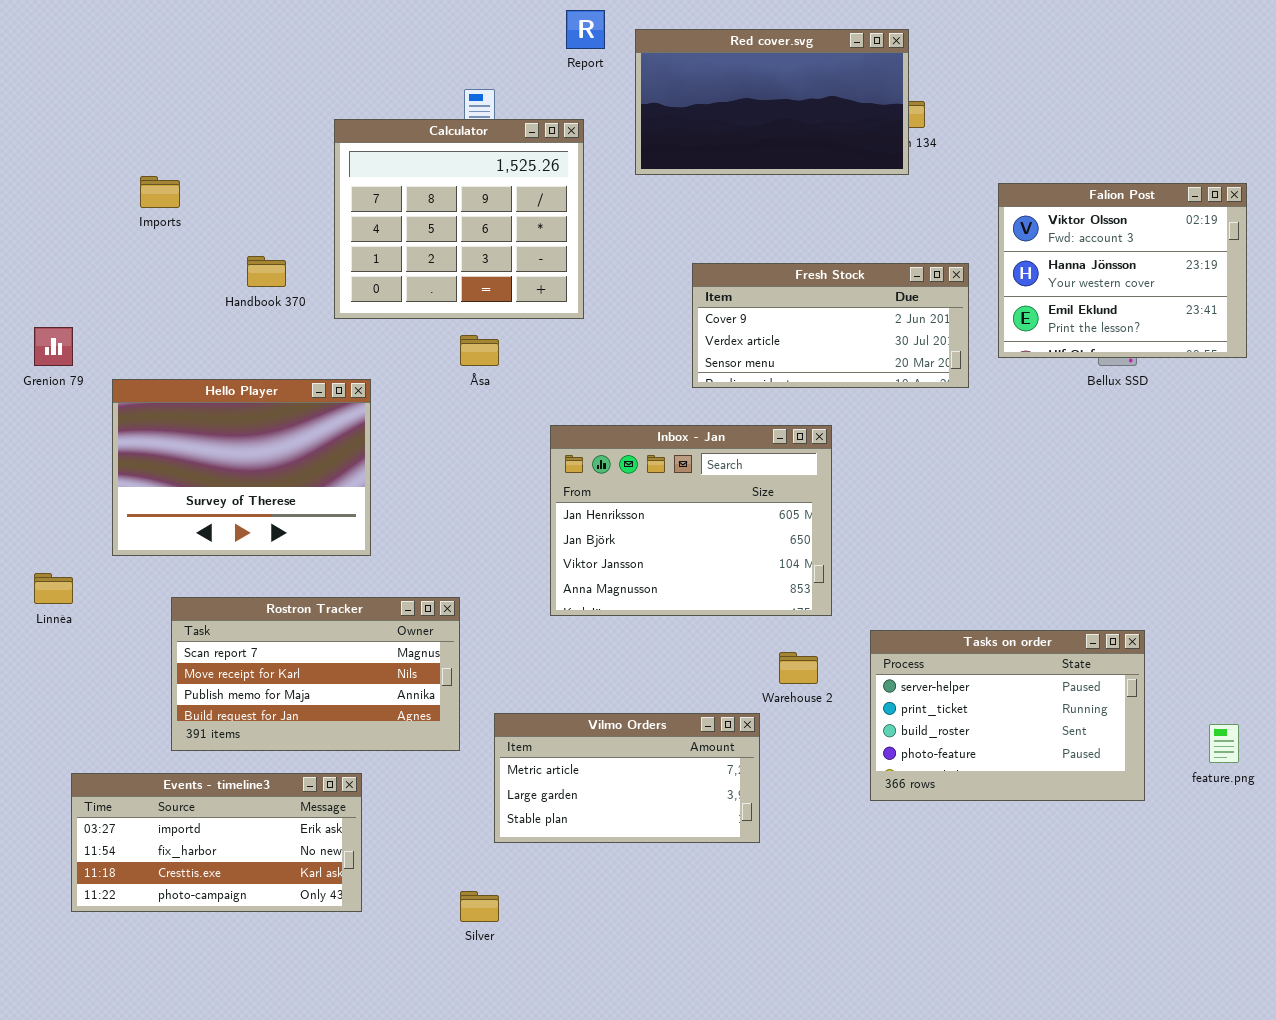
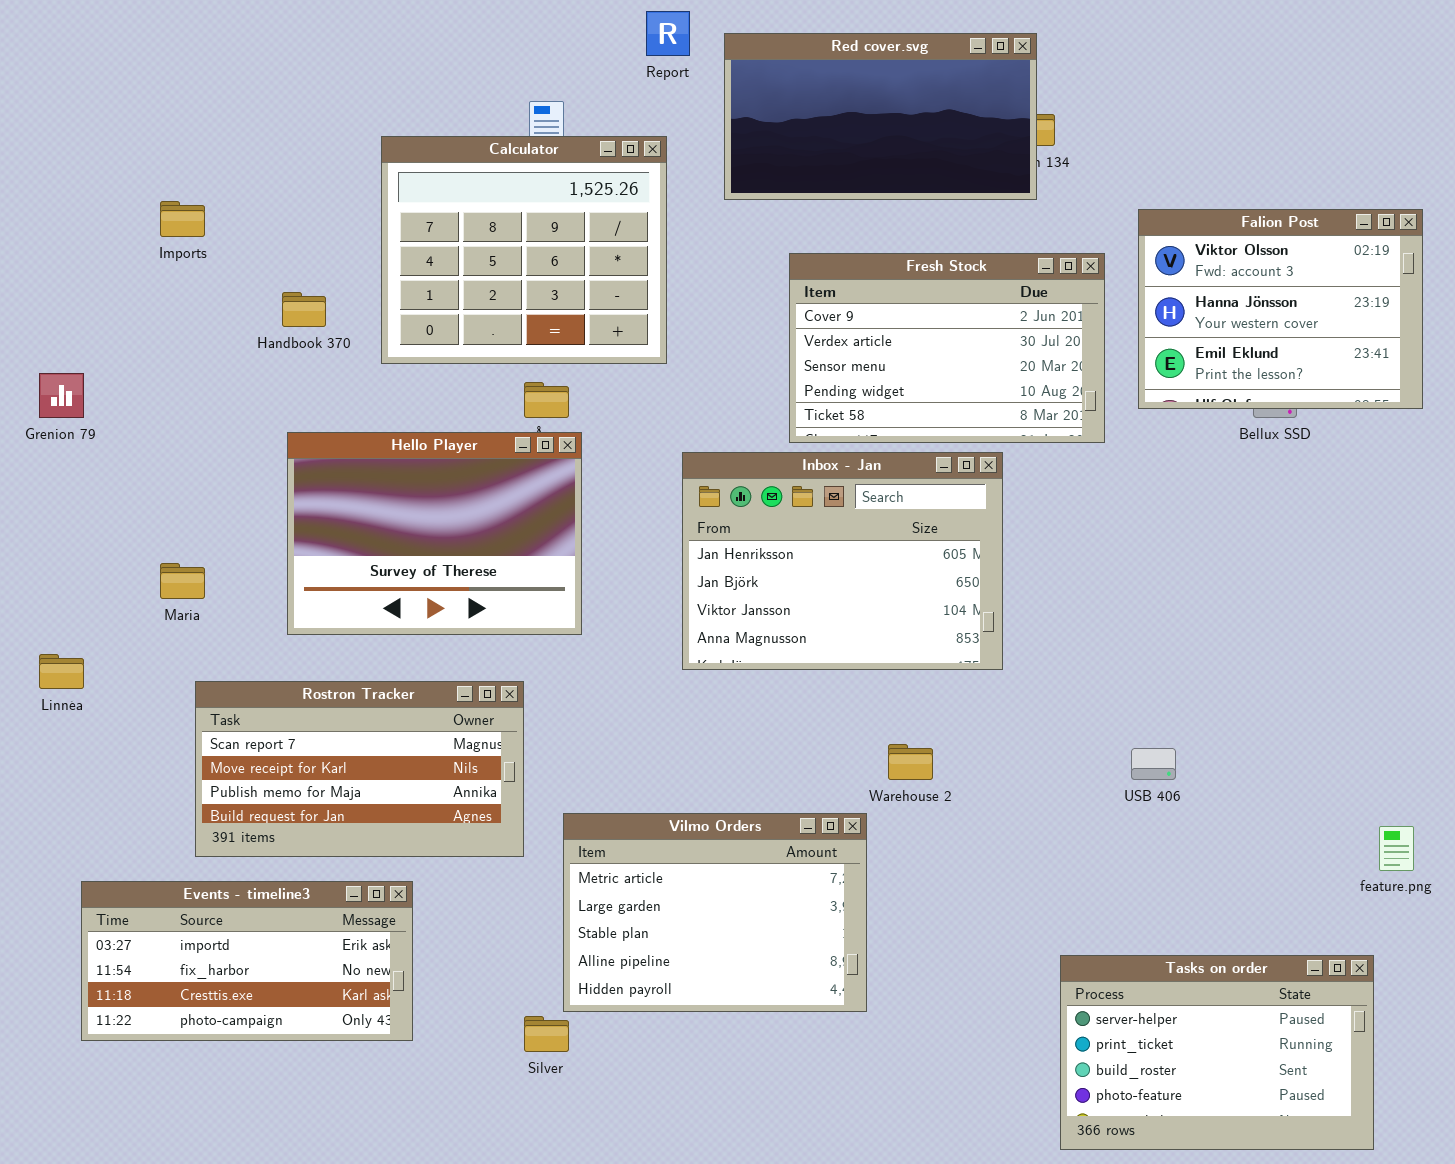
Fresh Stock: [692,263,969,388] -> [789,253,1105,443], resized
Hello Player: [112,379,371,556] -> [287,432,582,635], moved
Inbox - Jan: [550,425,832,616] -> [682,452,1003,670], moved
Tasks on order: [870,630,1145,801] -> [1060,955,1374,1150], moved
Vilmo Orders: [494,713,760,843] -> [563,813,867,1012], resized

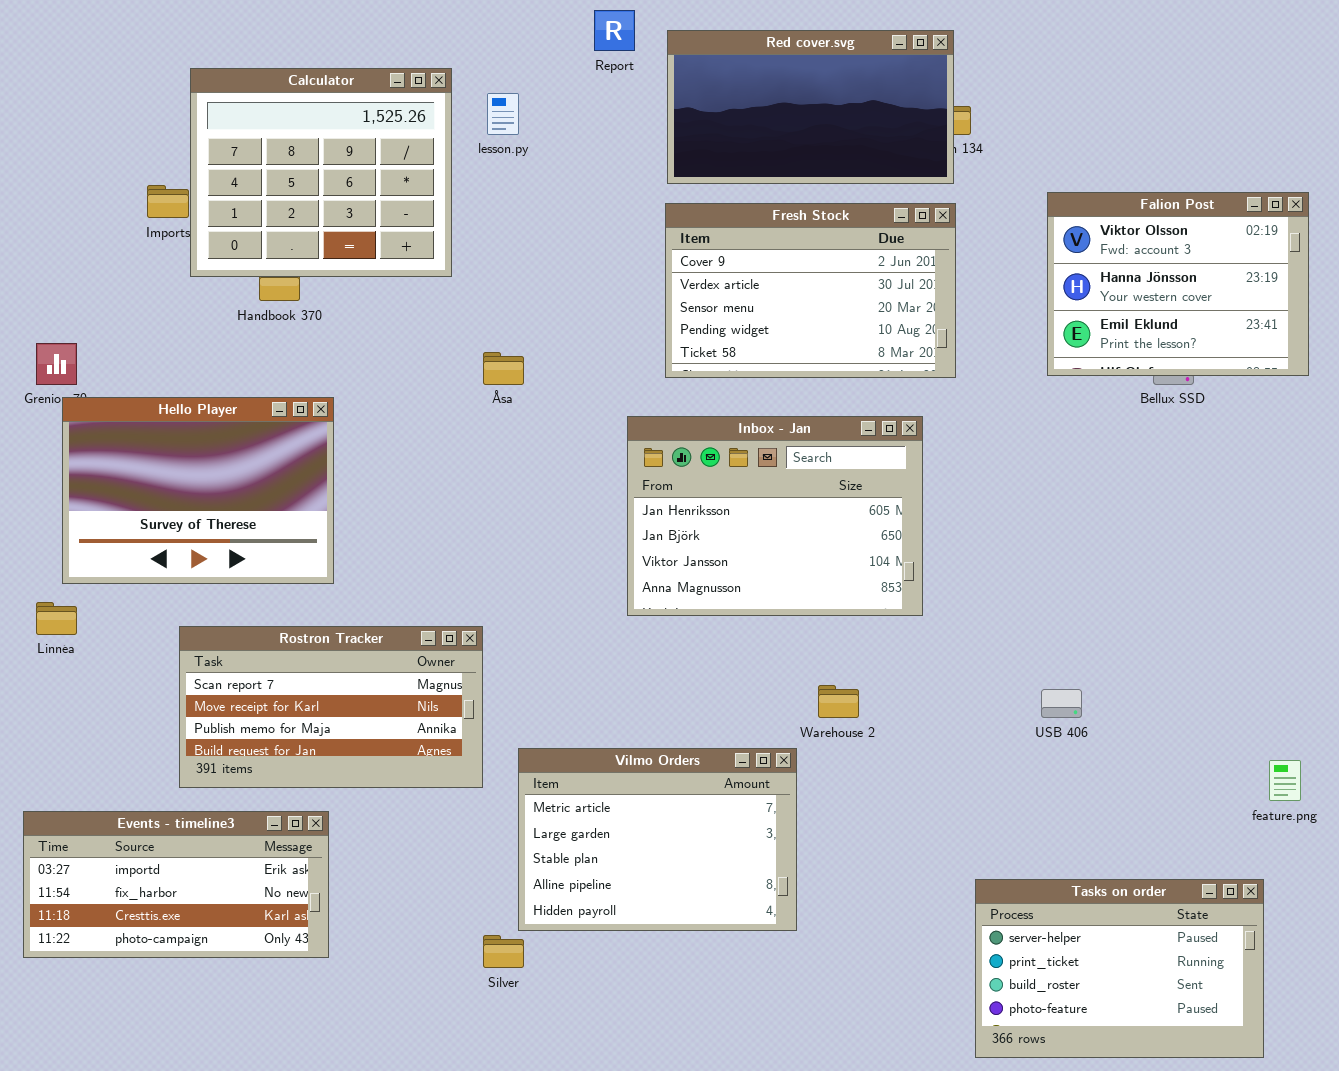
Calculator: [381,136,667,364] -> [190,68,452,277], moved
Fresh Stock: [789,253,1105,443] -> [665,203,956,378], moved
Hello Player: [287,432,582,635] -> [62,397,334,584], moved
Events - timeline3: [81,881,413,1041] -> [23,811,329,958], moved

